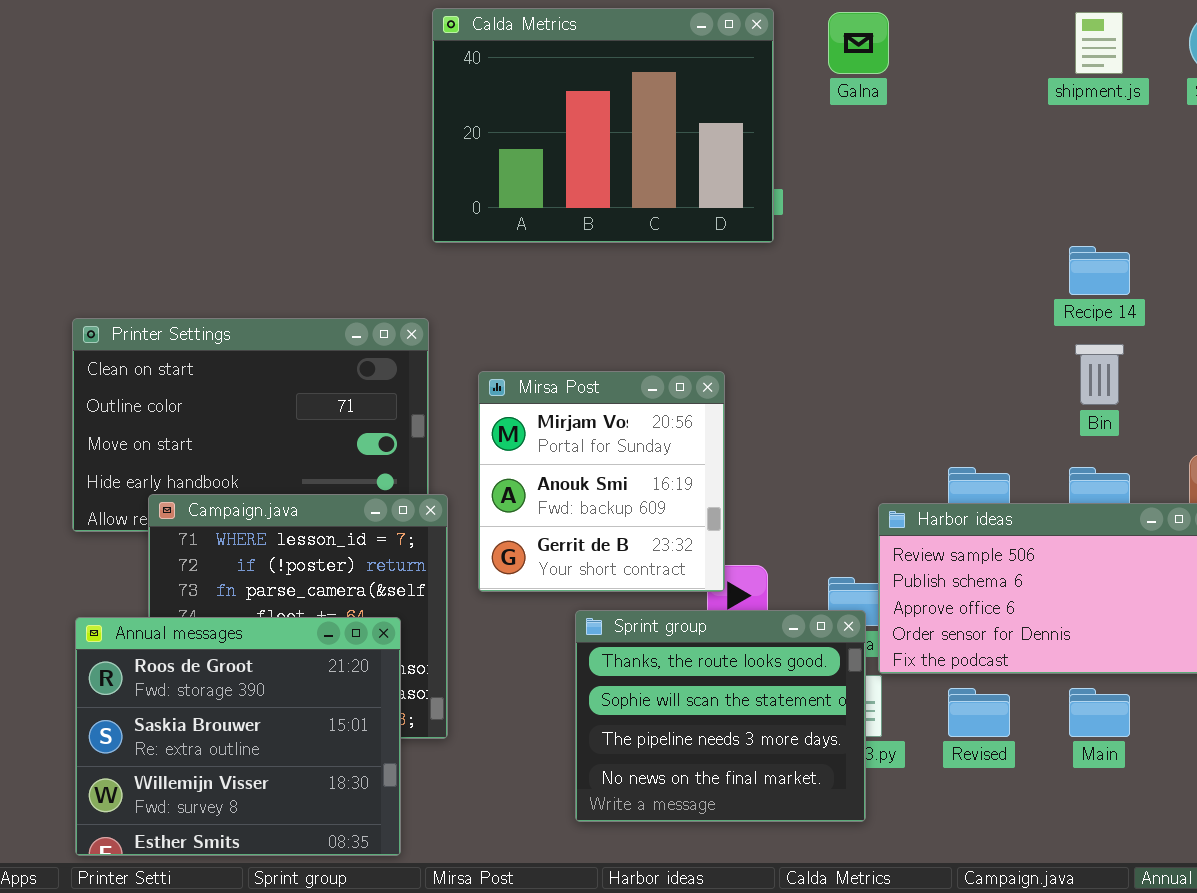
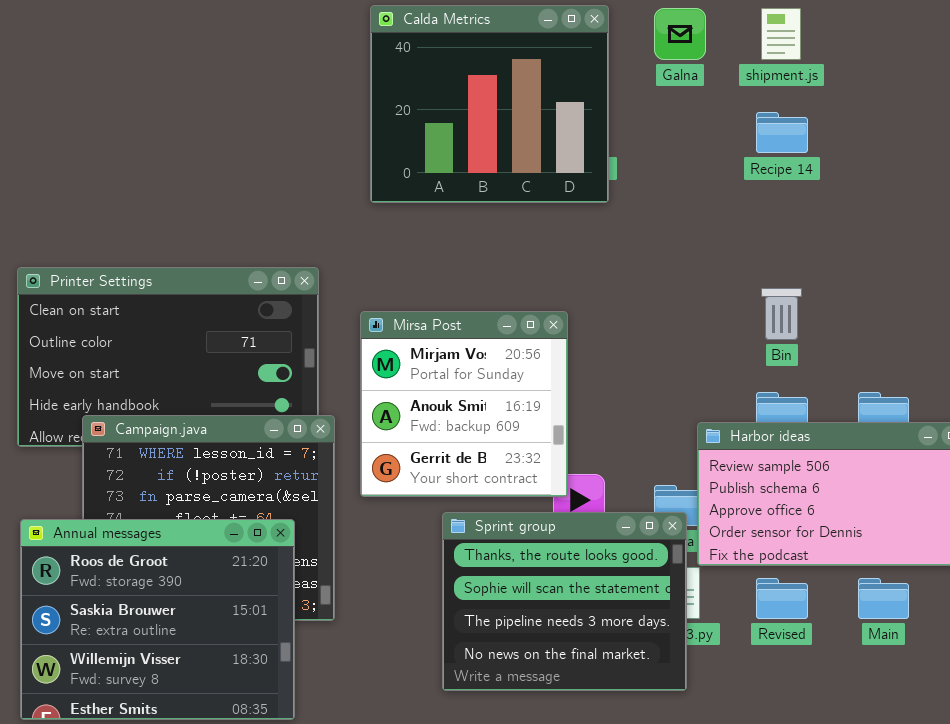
Calda Metrics: [432,8,774,243] -> [370,5,609,203], resized
shipment.js: [1075,12,1123,74] -> [761,8,801,60], moved
Recipe 14: [1069,246,1130,295] -> [756,112,808,153], moved
Bin: [1075,344,1124,405] -> [761,288,802,340], moved

